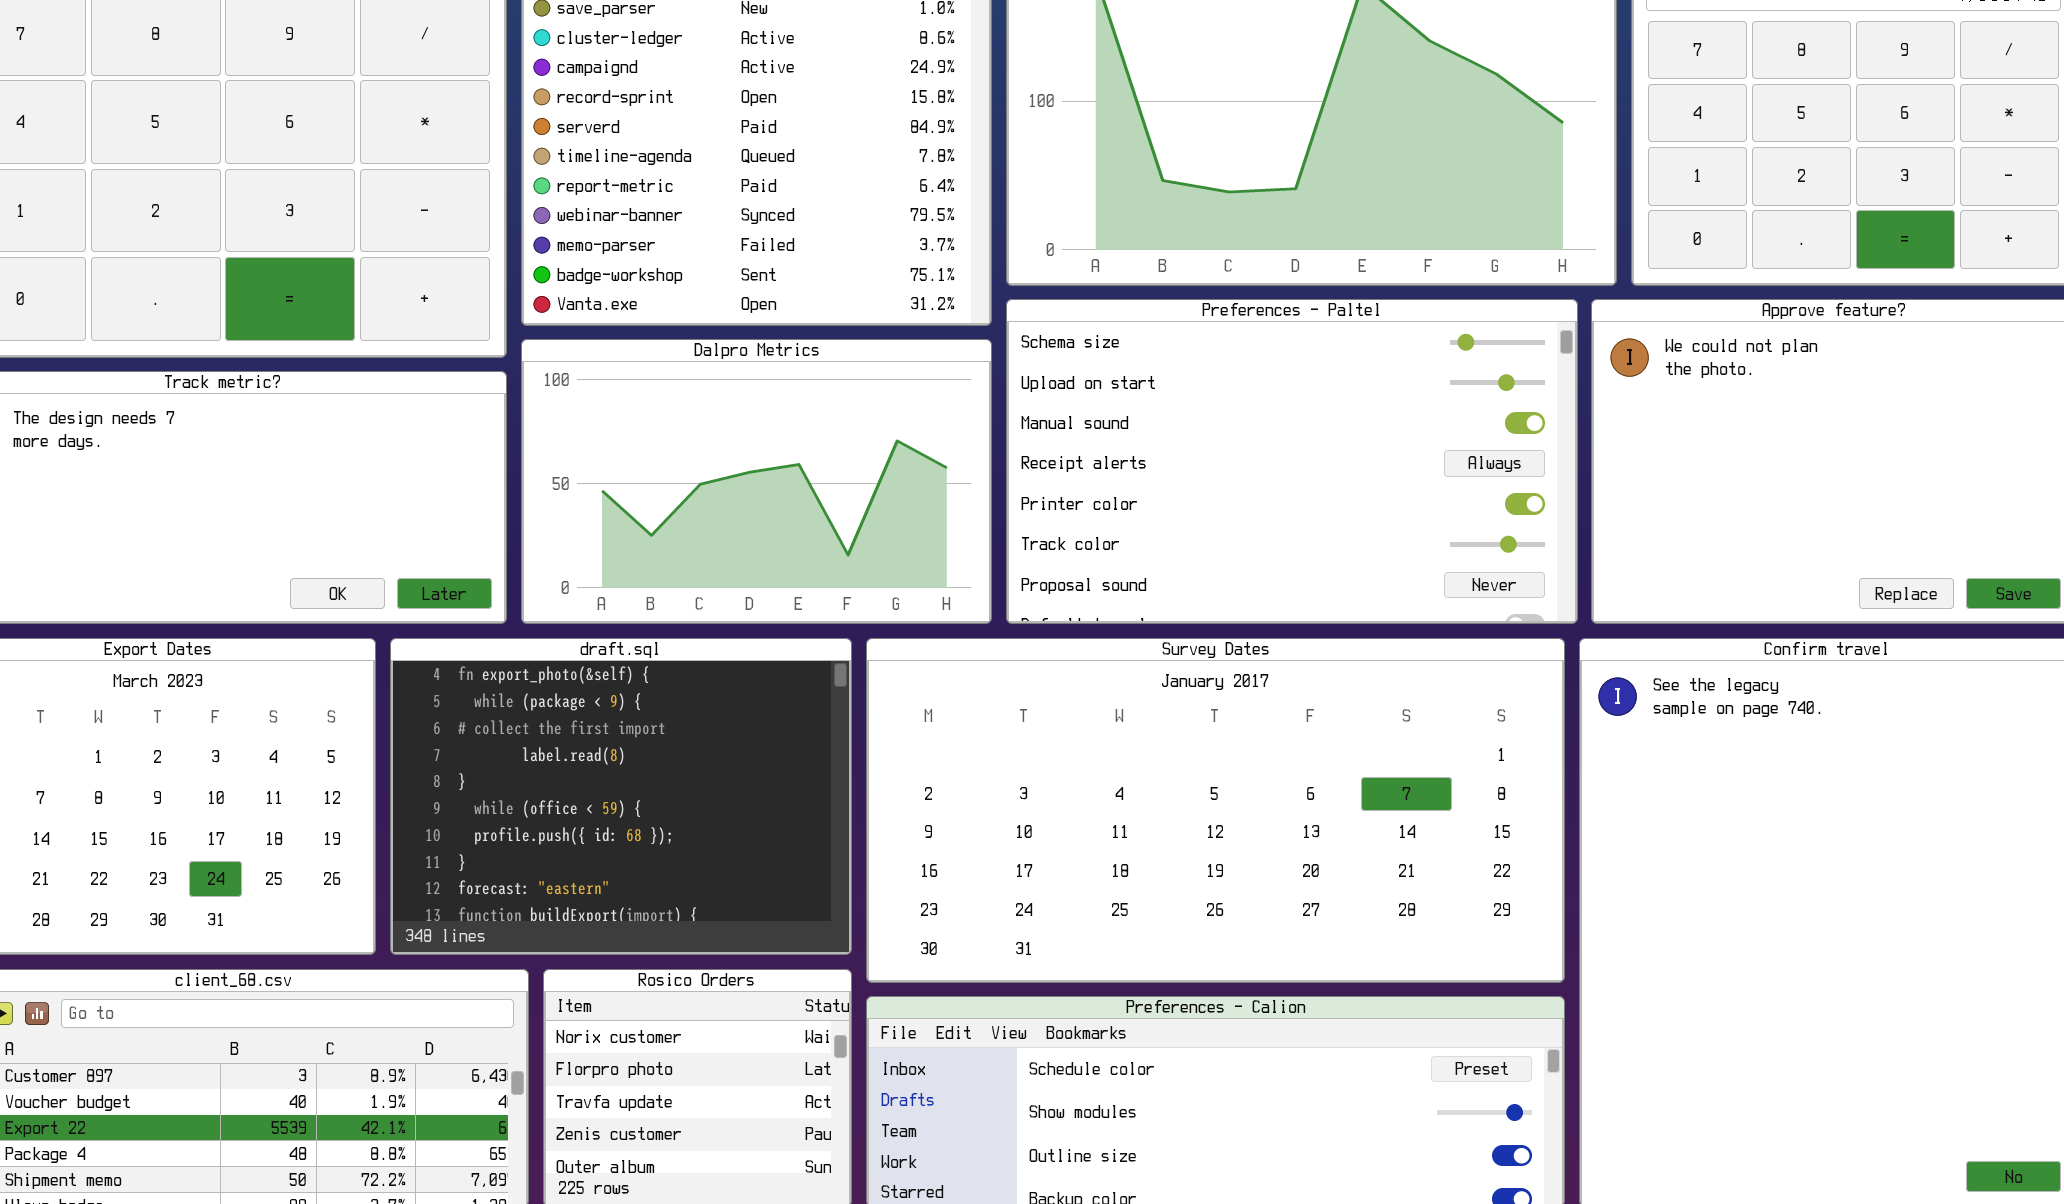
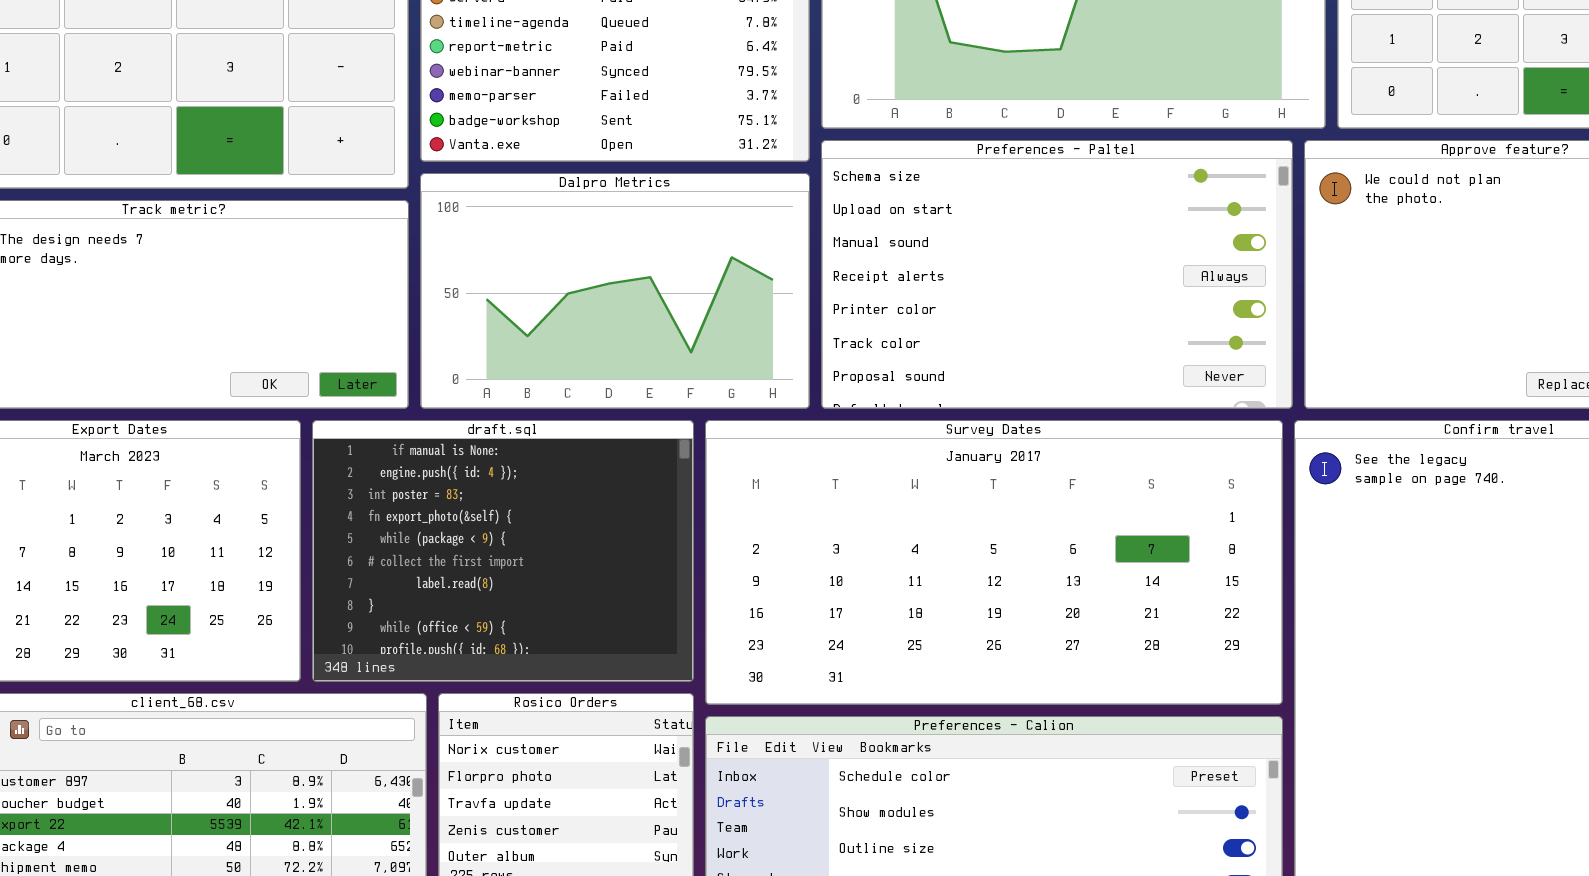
draft.sql: [390,638,852,955] -> [312,420,694,682], scrolled up 3 rows

